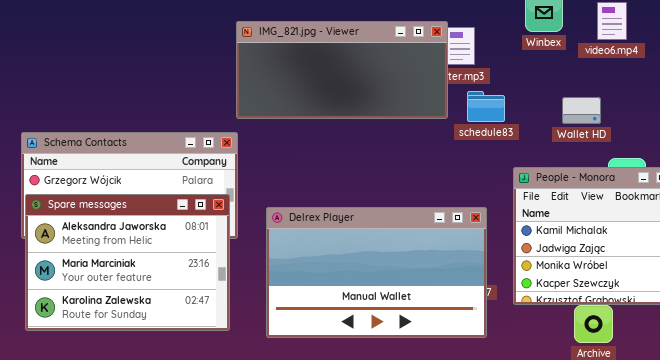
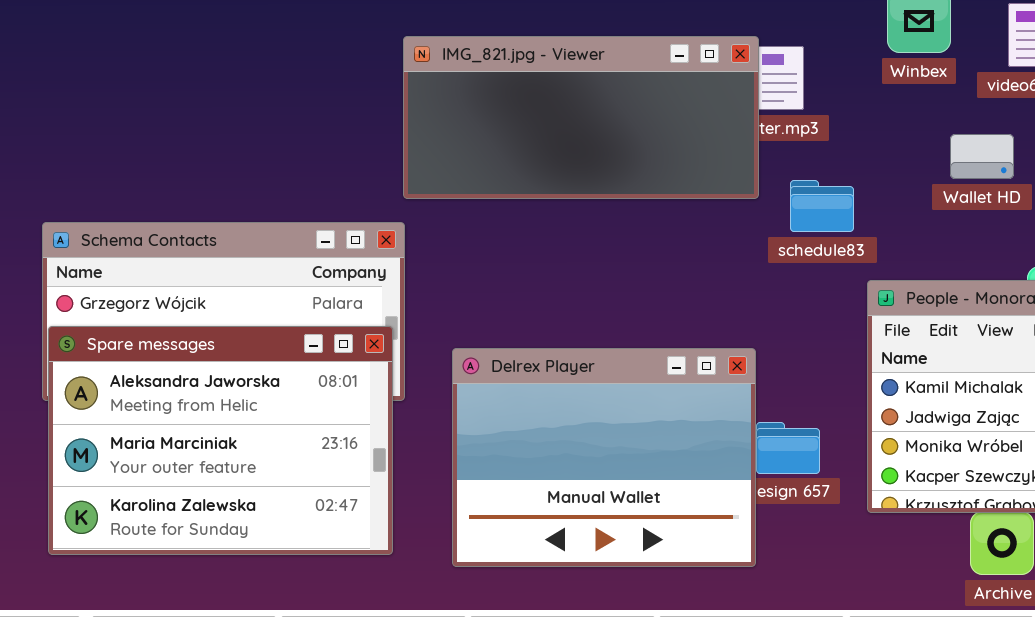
schedule83: [467,91,505,122] -> [790,180,854,232], moved
Wallet HD: [562,97,601,124] -> [950,134,1014,179], moved
Delrex Player: [266,207,487,338] -> [452,348,756,567], resized

